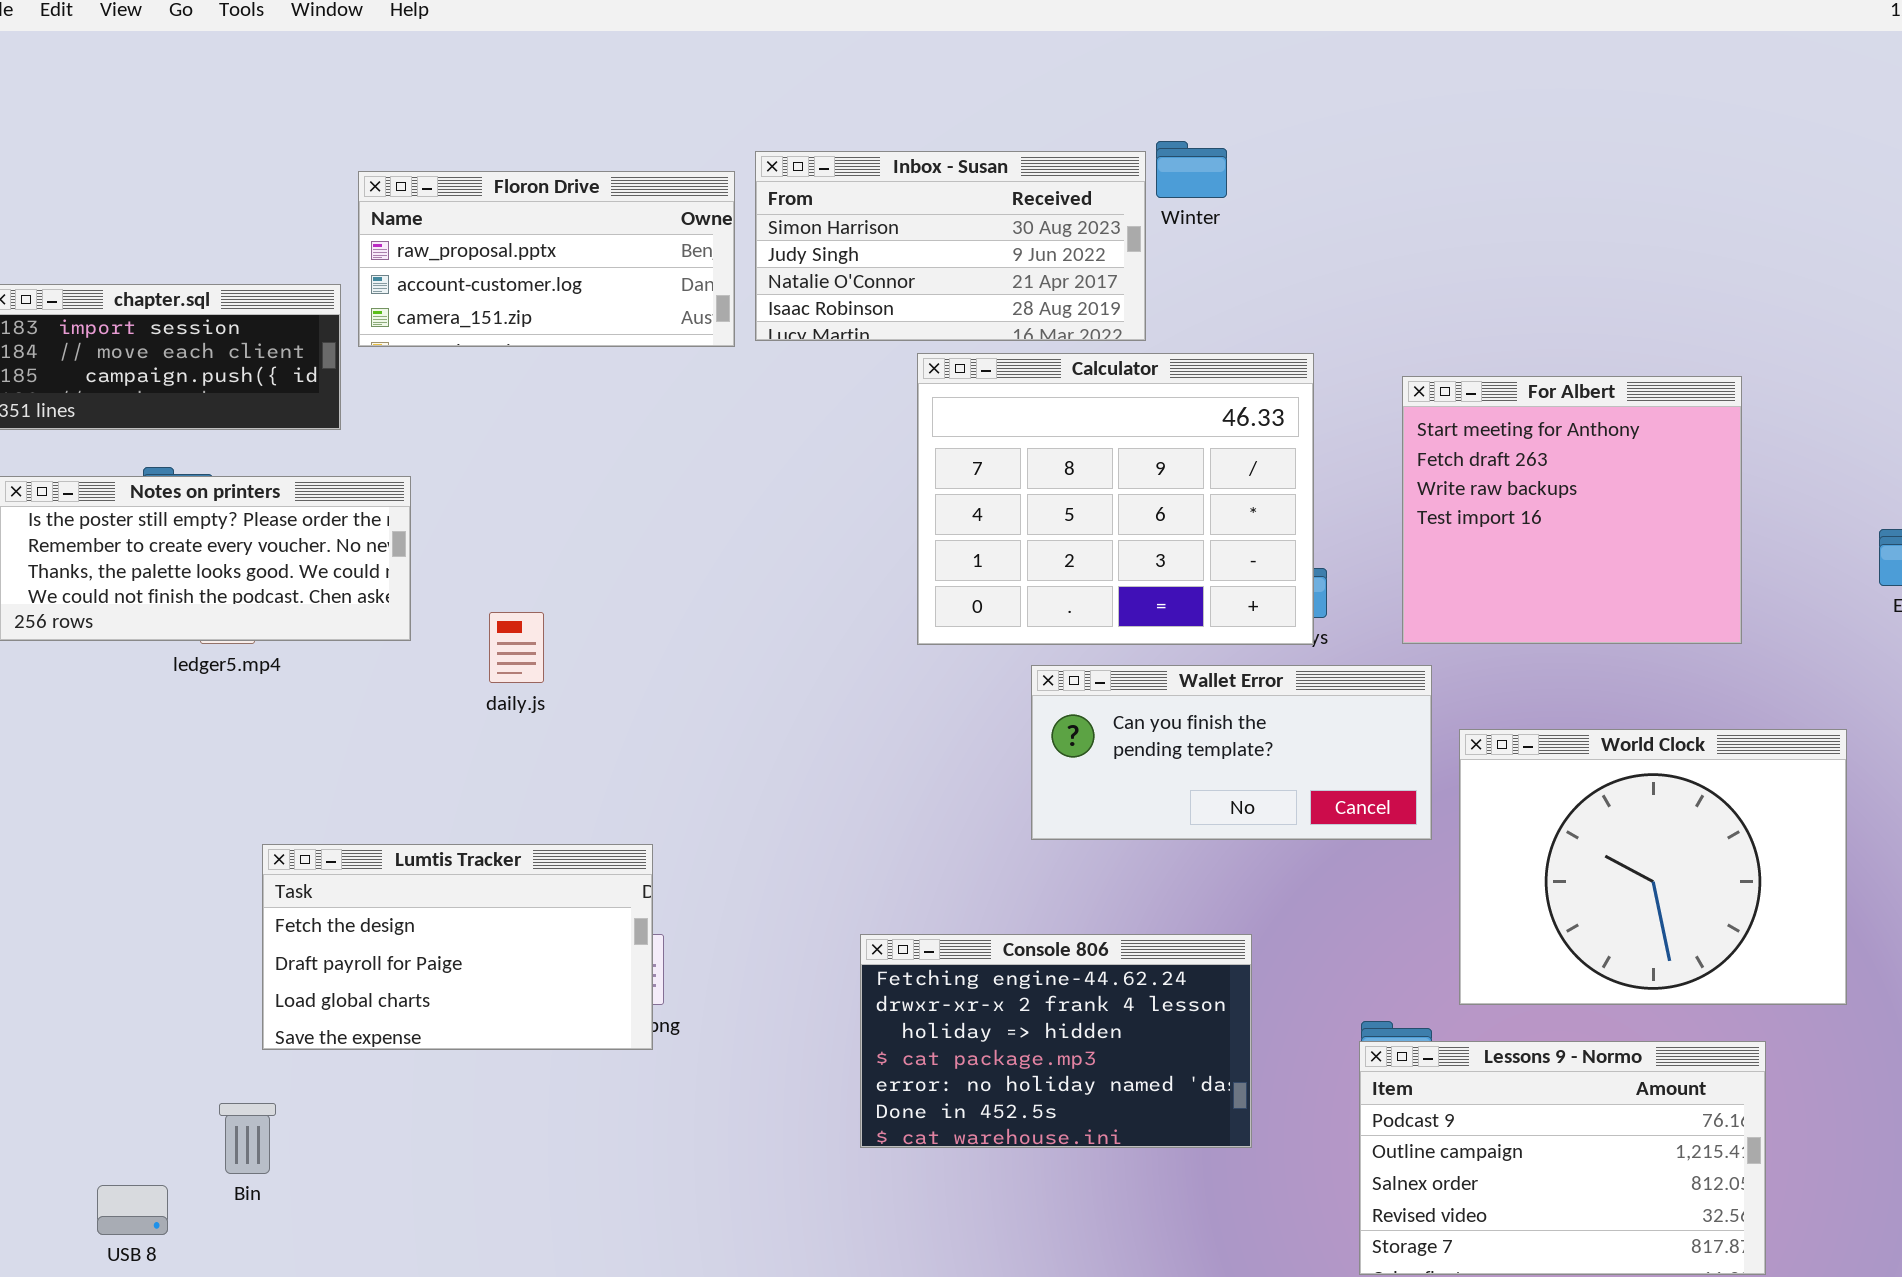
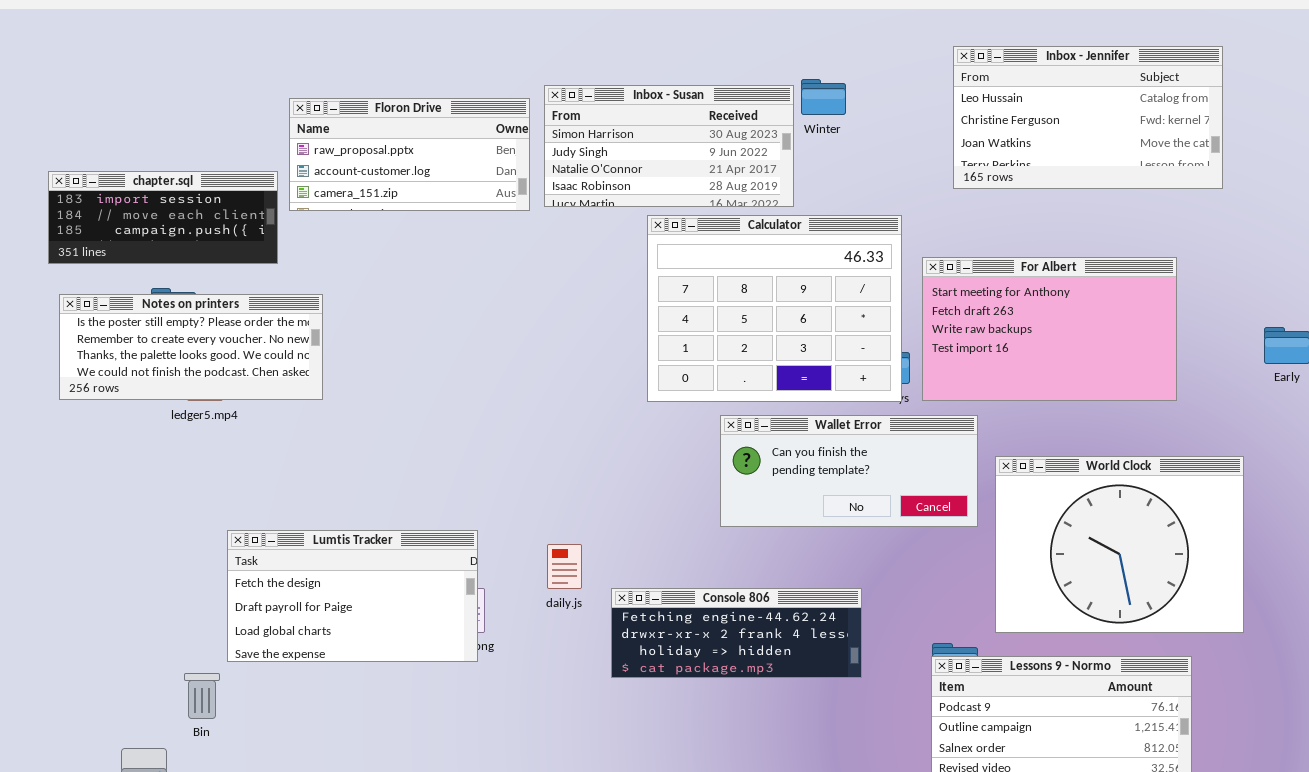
Inbox - Jennifer: none -> [953,46,1223,189], opened
For Albert: [1402,376,1742,644] -> [922,257,1177,401], resized
daily.js: [489,612,544,683] -> [547,544,582,589], moved
Console 806: [860,934,1252,1148] -> [611,588,862,678], resized
Bin: [219,1103,276,1174] -> [184,673,220,719], moved

